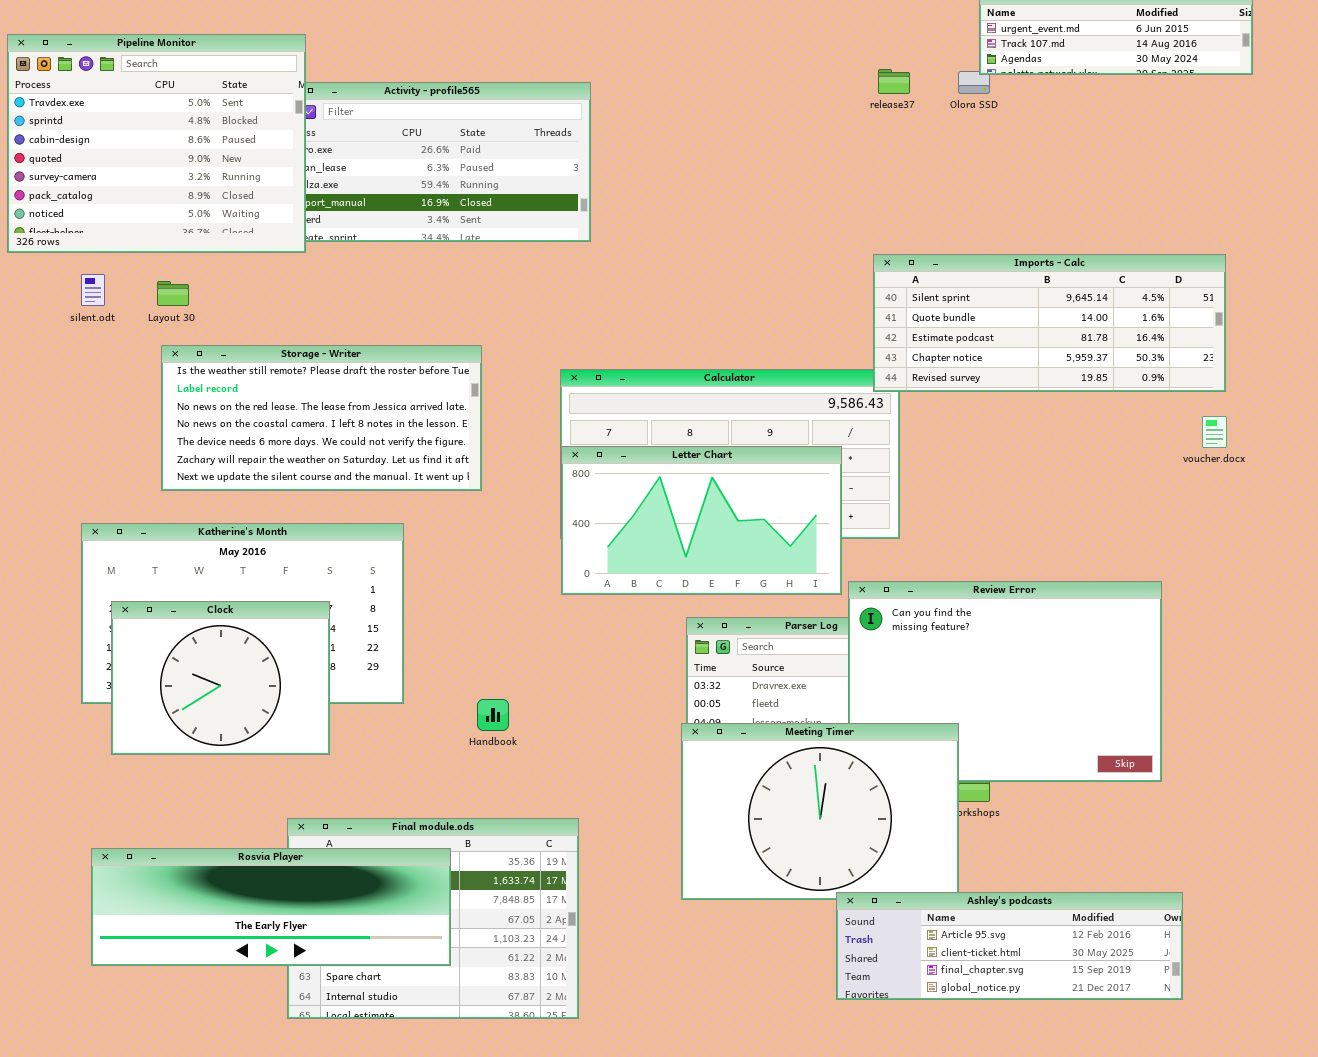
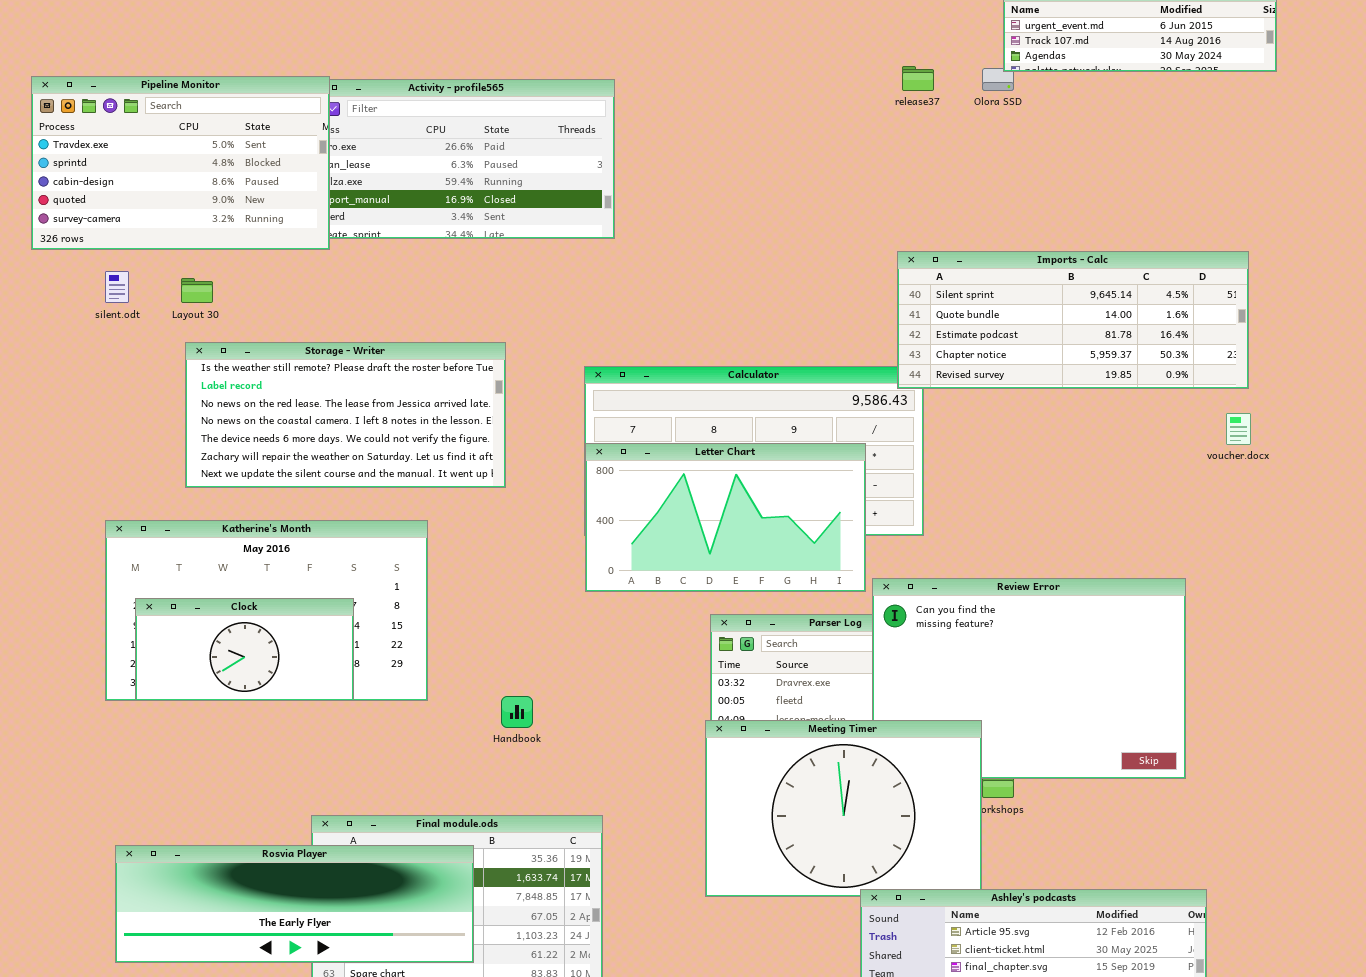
Pipeline Monitor: [7,34,306,253] -> [31,76,330,250], resized
Clock: [111,601,330,755] -> [135,598,354,701], resized

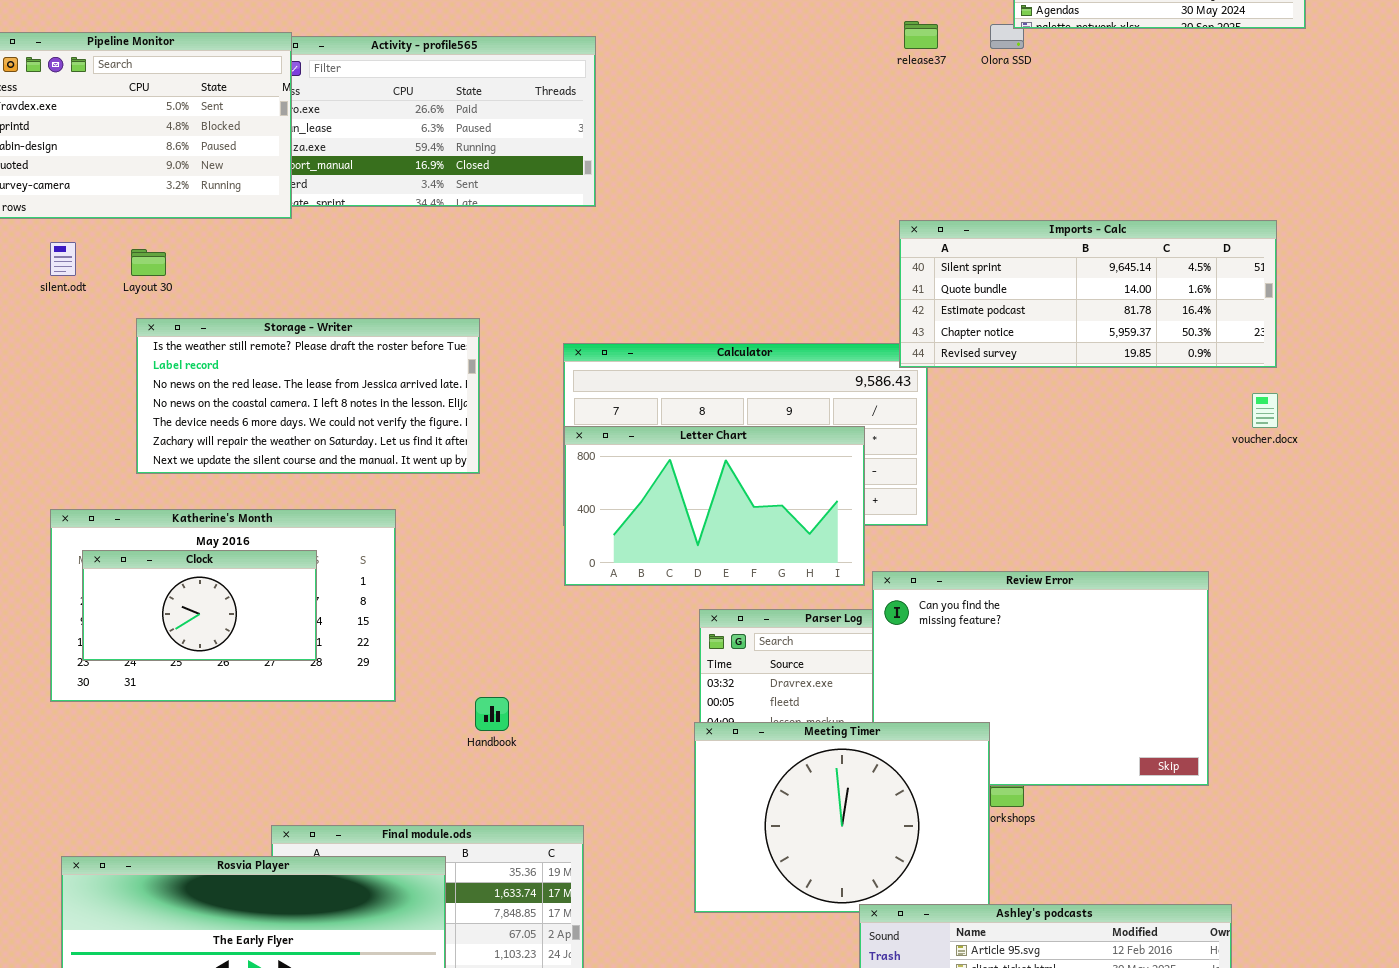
Clock: [135,598,354,701] -> [82,550,317,661], moved

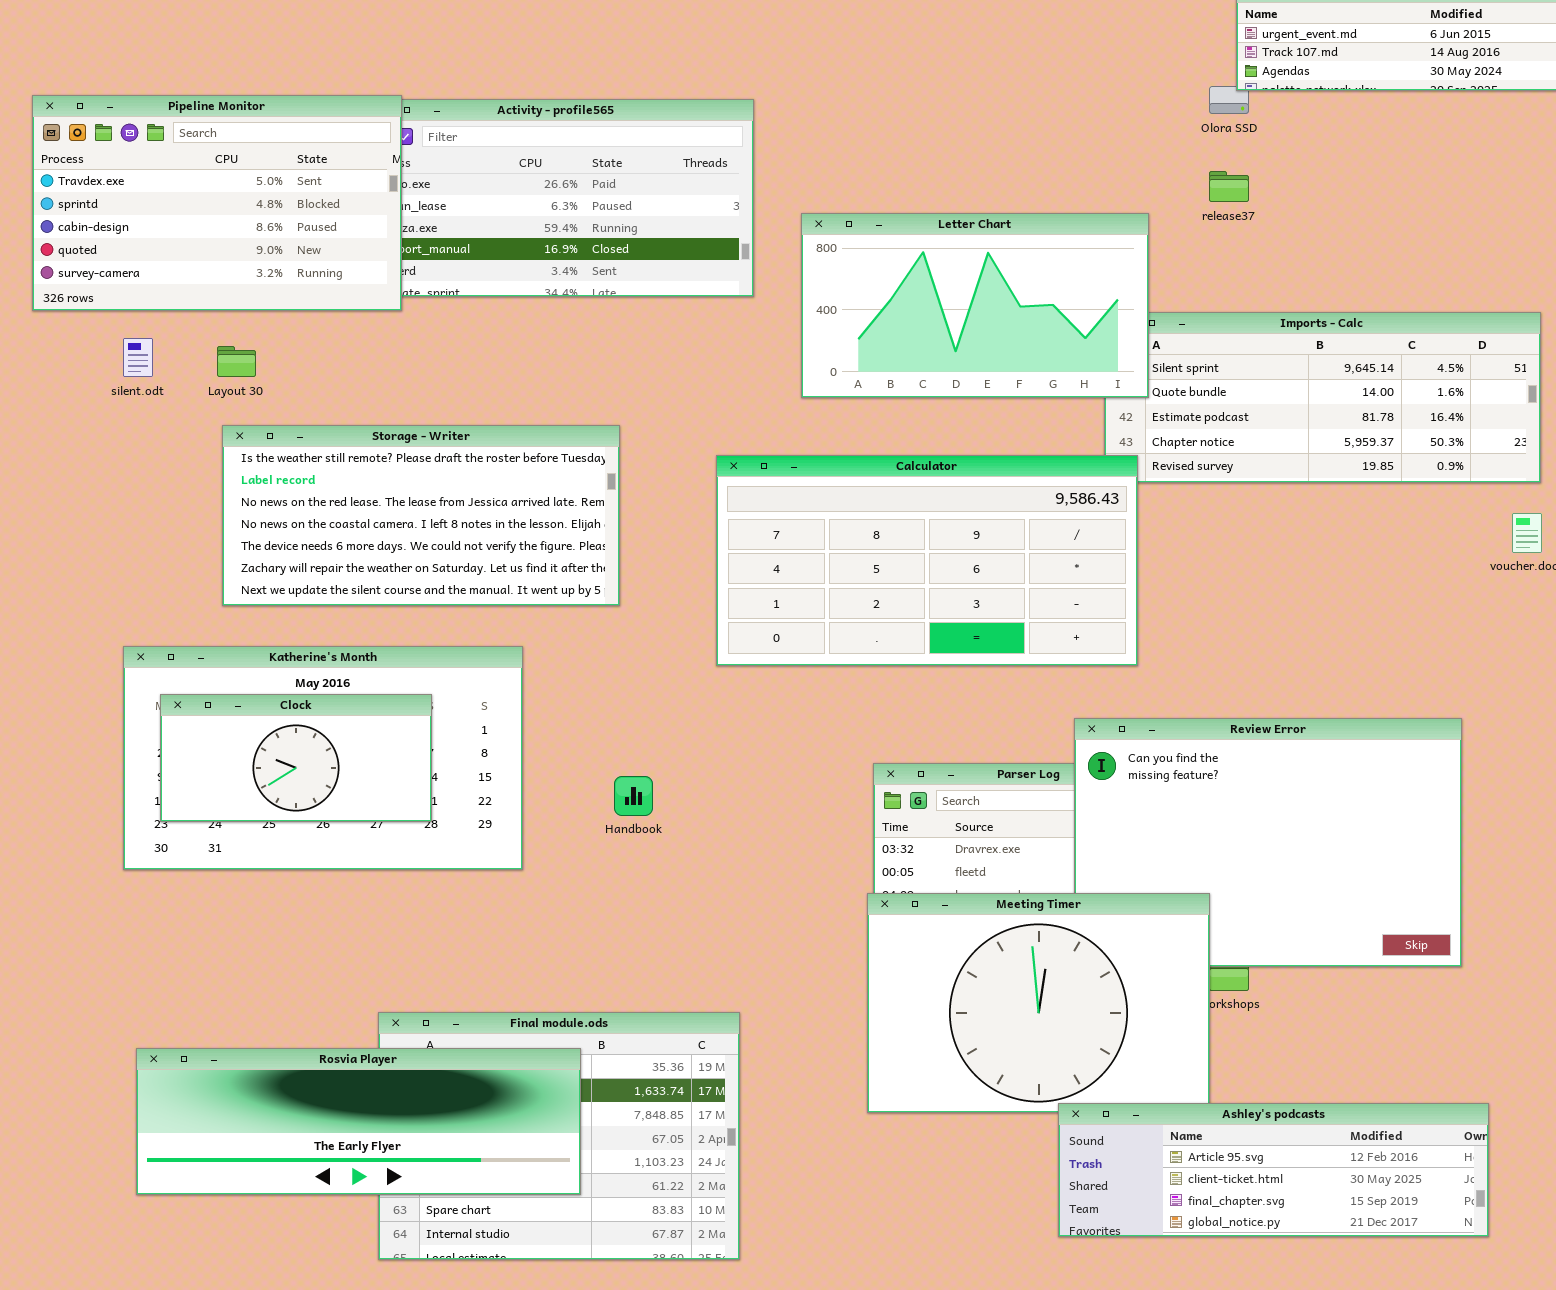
release37: [904,21,938,49] -> [1209,171,1249,202], moved
Calculator: [563,343,928,526] -> [716,455,1138,666], raised
Letter Chart: [564,426,865,586] -> [801,213,1149,398], moved
Handbook: [475,697,509,731] -> [614,776,653,816], moved

